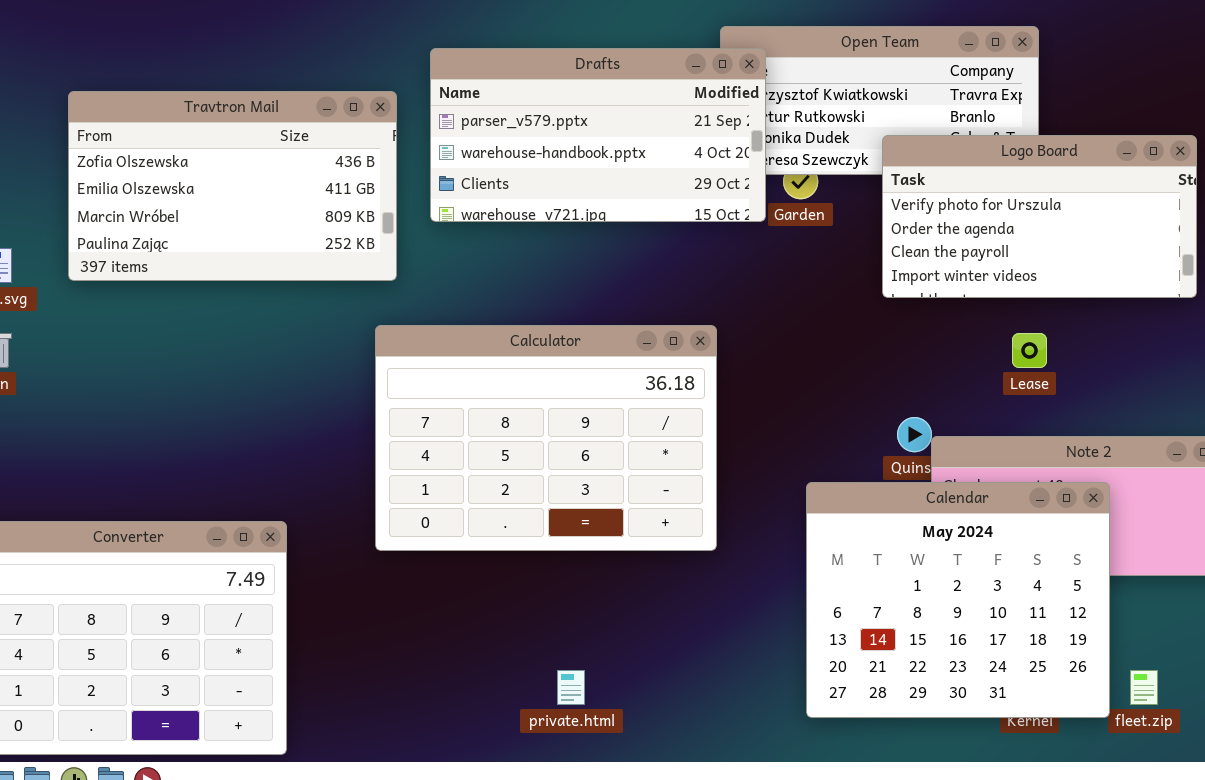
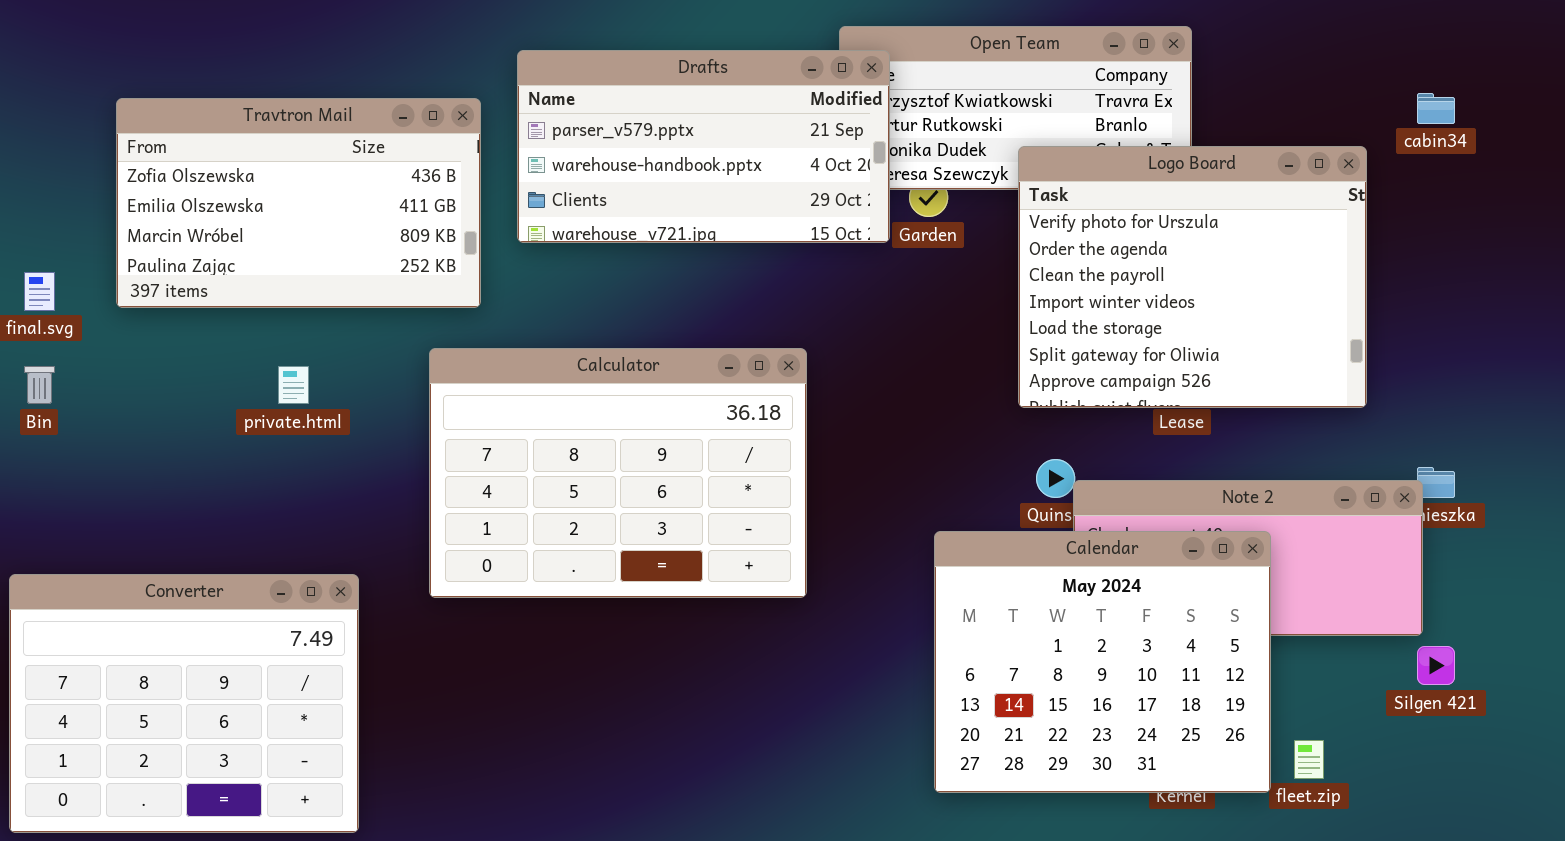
Logo Board: [882,135,1197,298] -> [1018,146,1367,408], resized
Calculator: [375,325,717,551] -> [429,348,807,598], moved
private.html: [557,670,585,705] -> [278,366,309,404], moved

